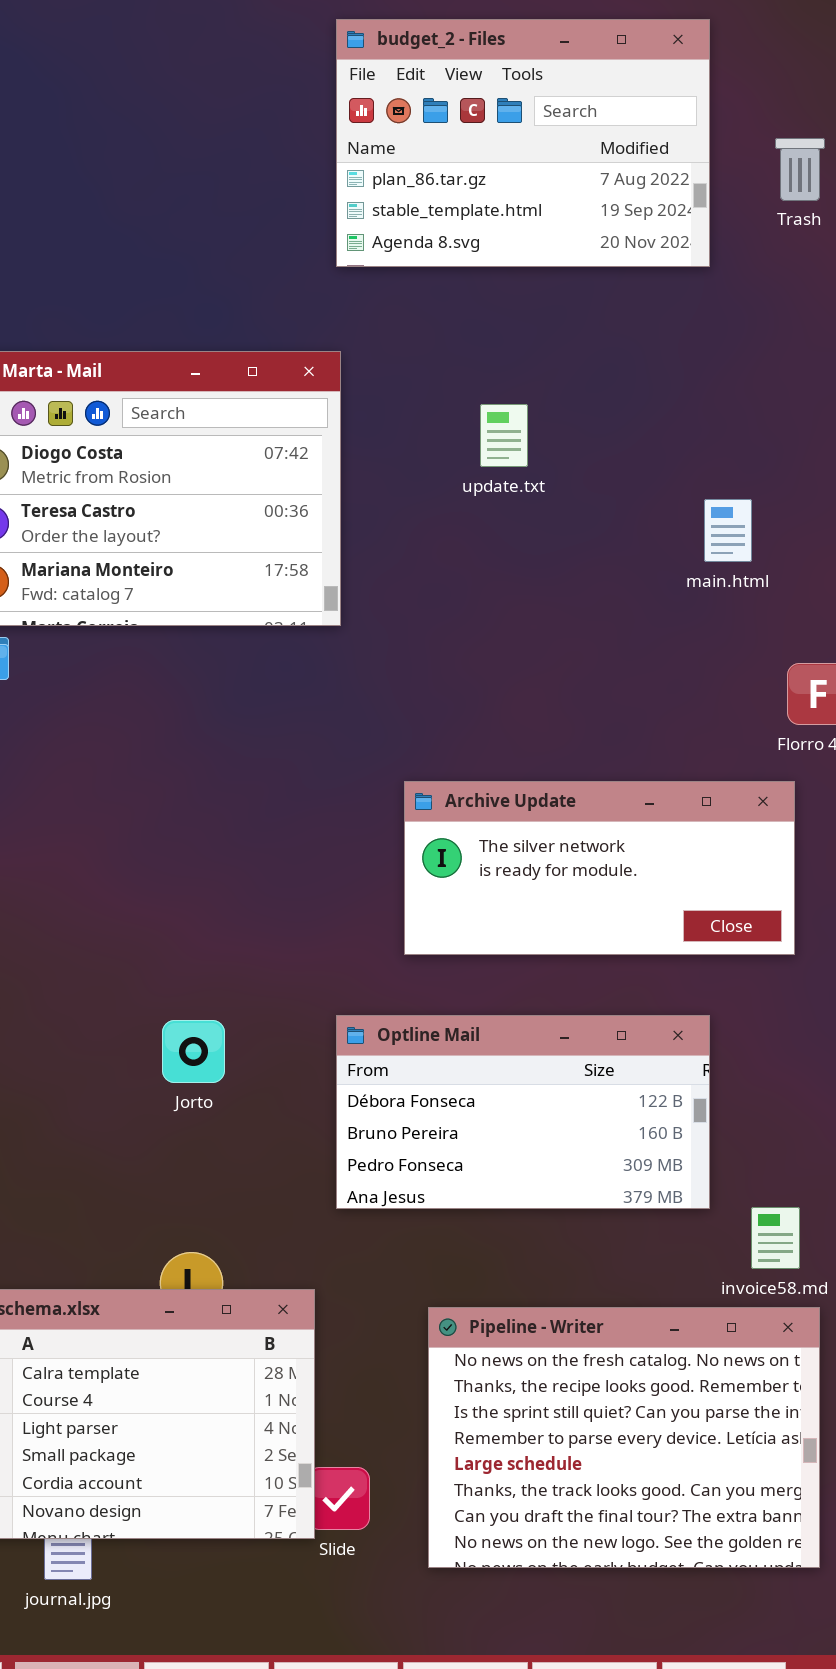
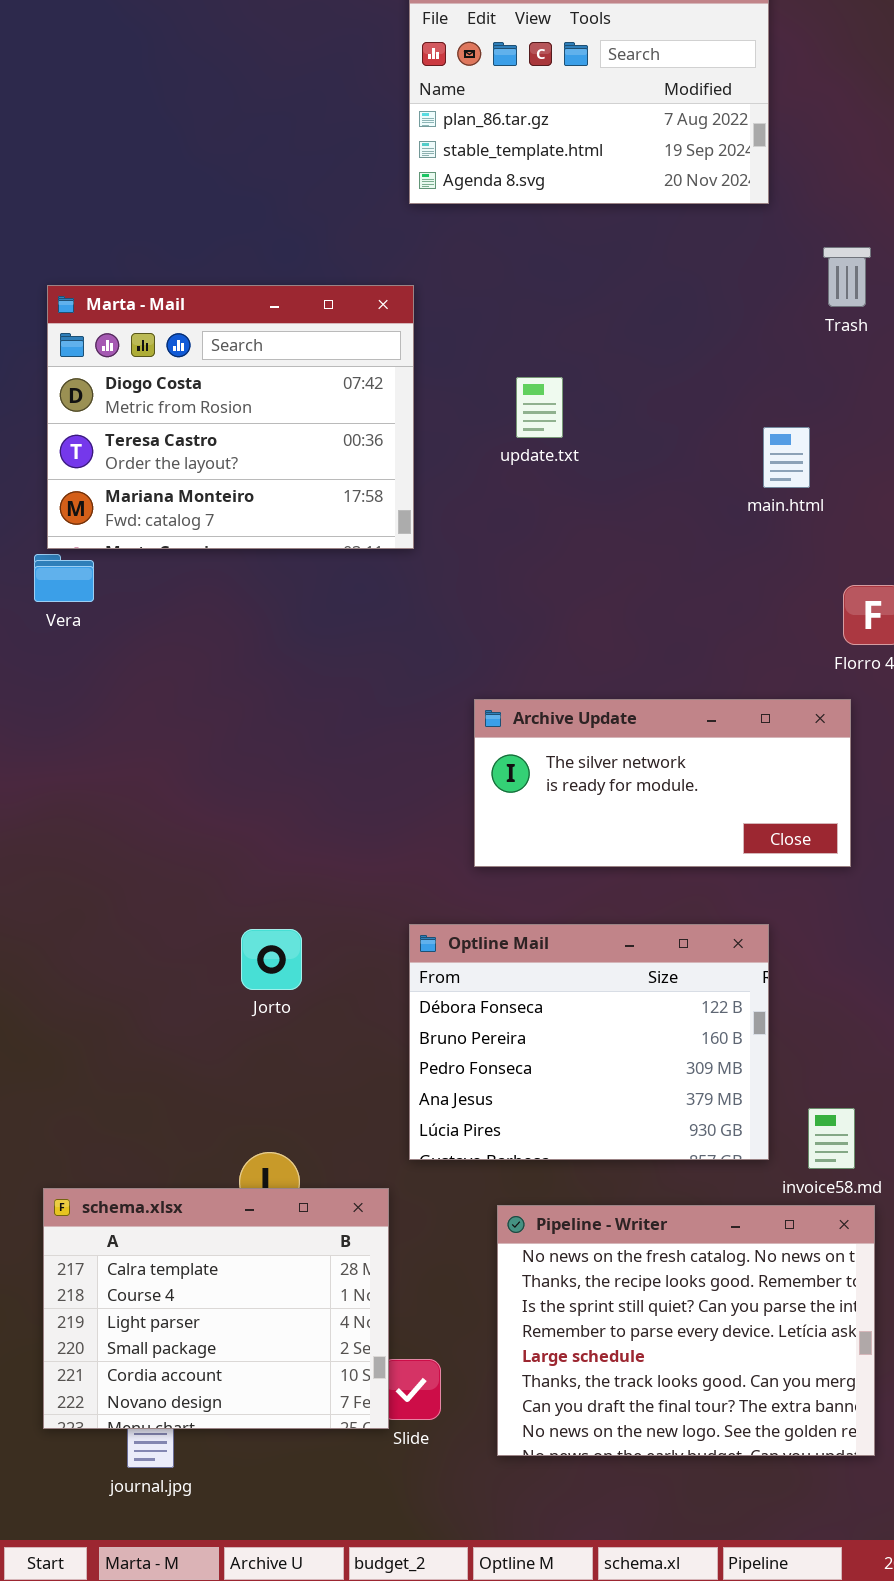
Trash: [775,138,825,201] -> [823,247,871,307], moved
update.txt: [480,404,528,467] -> [516,377,563,438], moved
Optline Mail: [336,1015,710,1209] -> [409,924,769,1160], resized

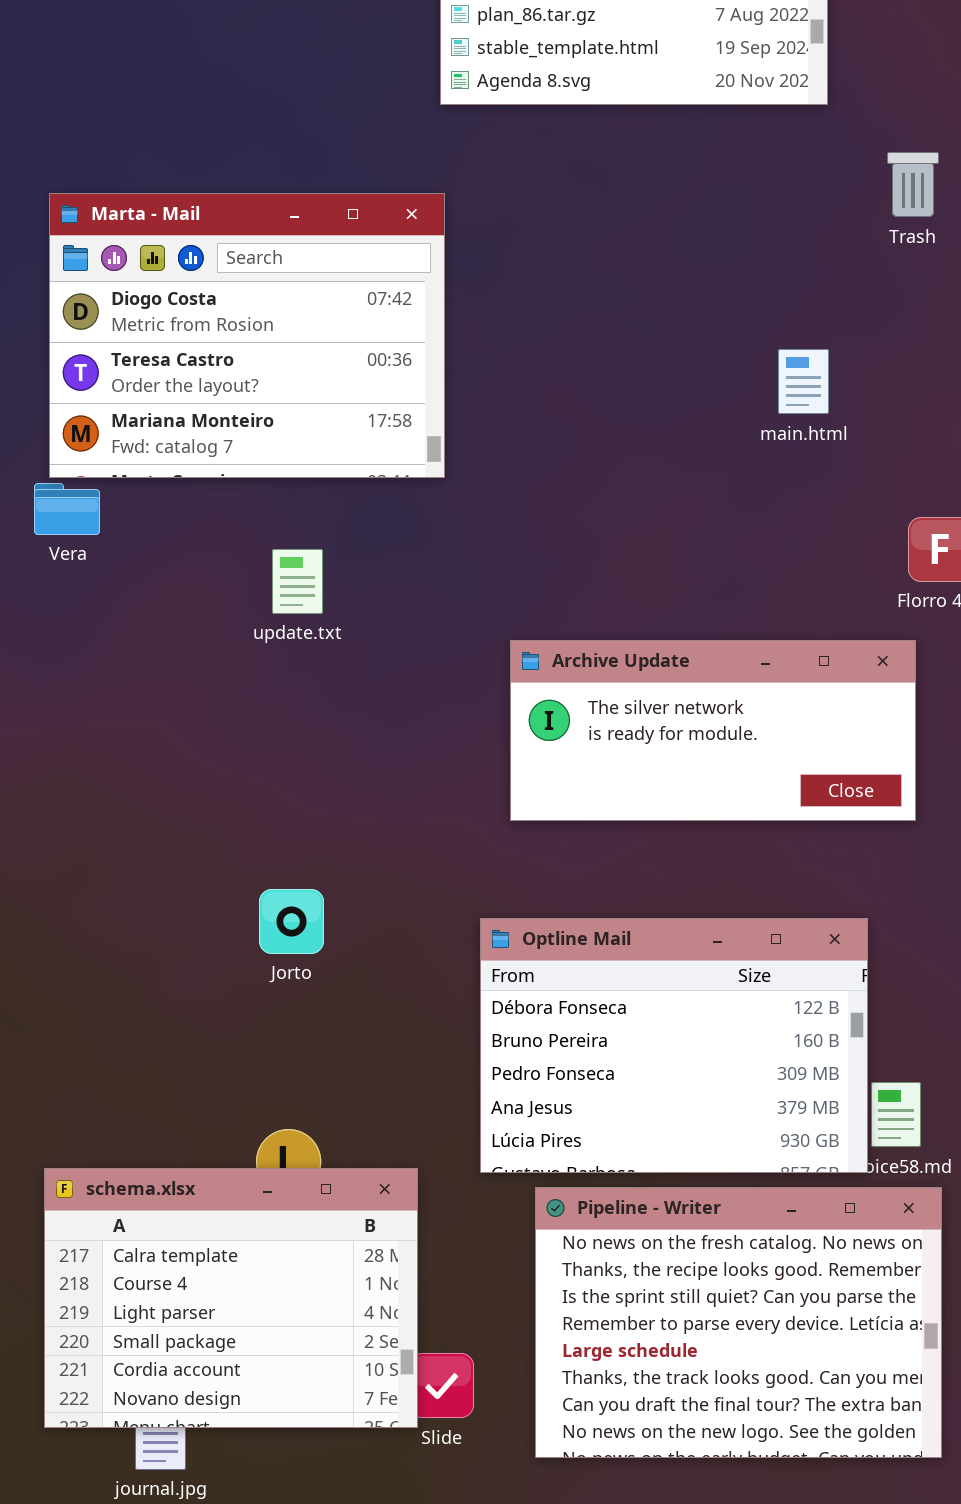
update.txt: [516,377,563,438] -> [272,549,323,614], moved
main.html: [763,427,810,488] -> [778,349,829,414], moved
Optline Mail: [409,924,769,1160] -> [480,918,868,1173], moved

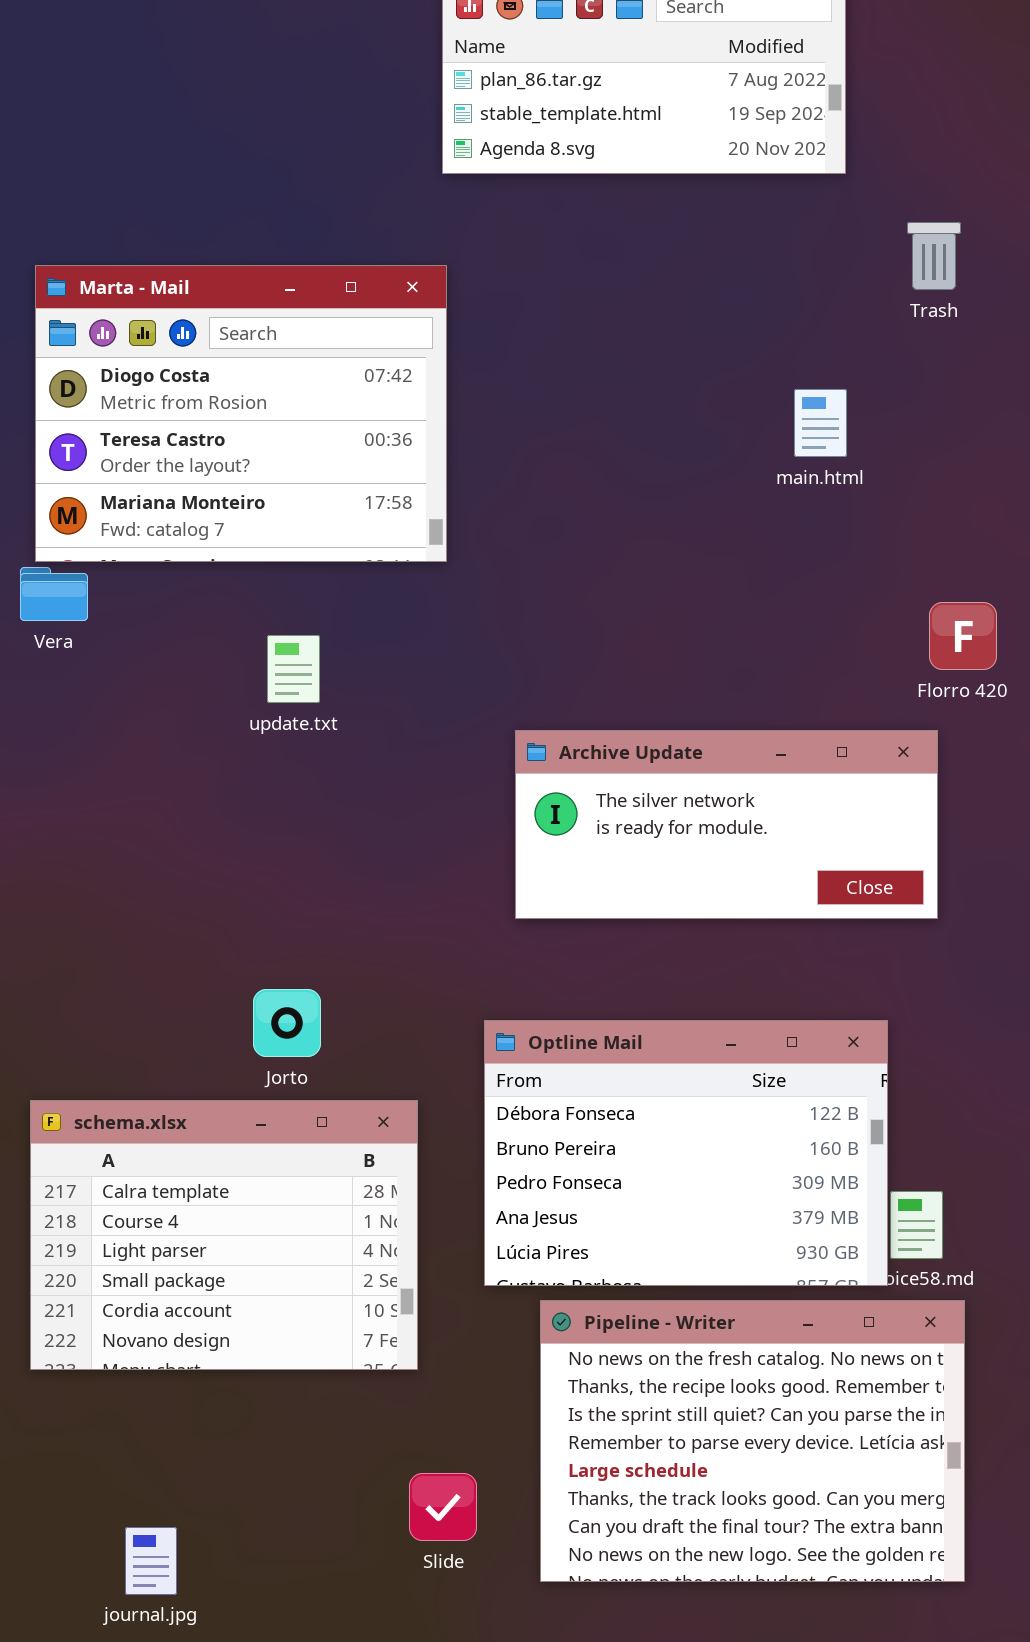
main.html: [778,349,829,414] -> [794,389,847,457], moved
schema.xlsx: [44,1168,418,1428] -> [30,1100,418,1370], moved

